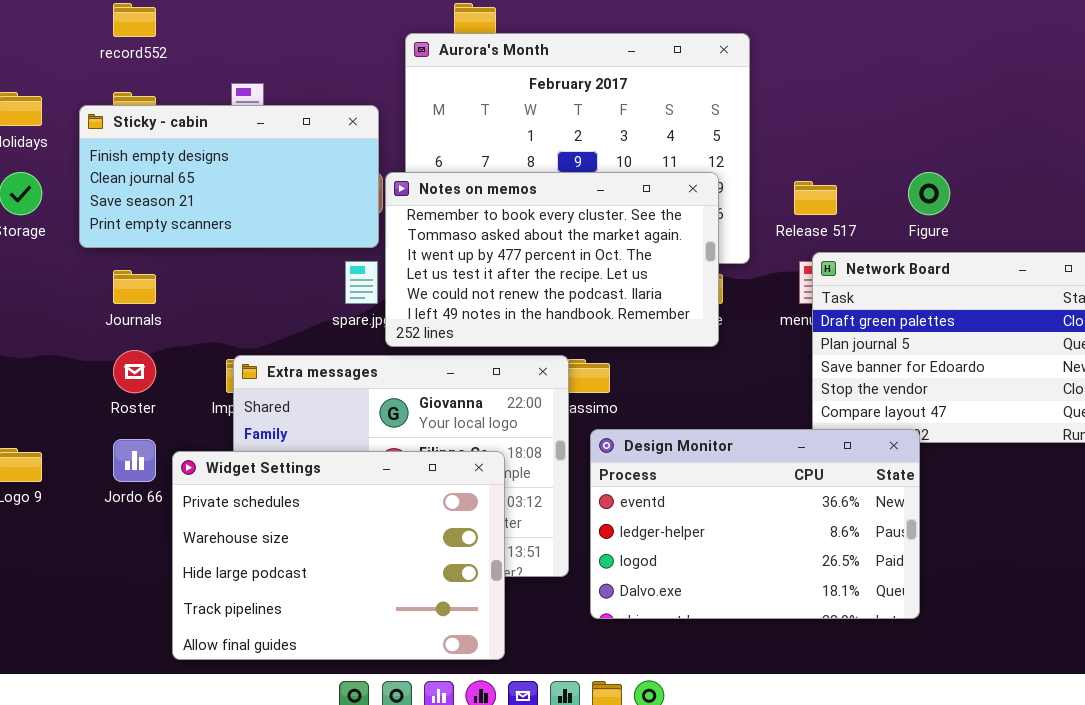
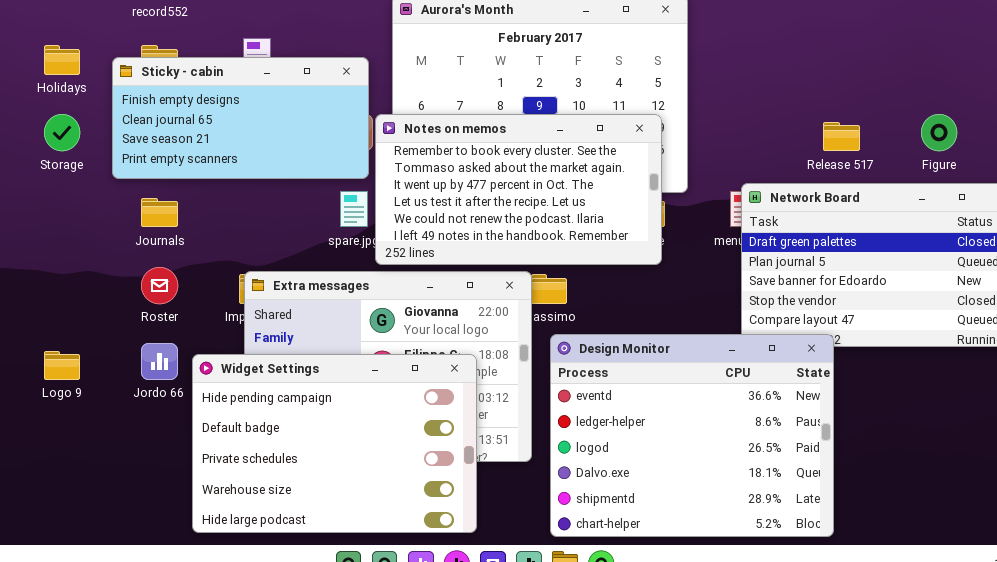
Figure: [908,172,950,215] -> [921,114,957,151], moved
Release 517: [794,181,837,215] -> [823,122,860,151], moved
Design Monitor: [590,429,920,619] -> [550,334,834,537], resized
Widget Settings: [172,451,505,660] -> [192,354,477,533], scrolled up 2 rows

